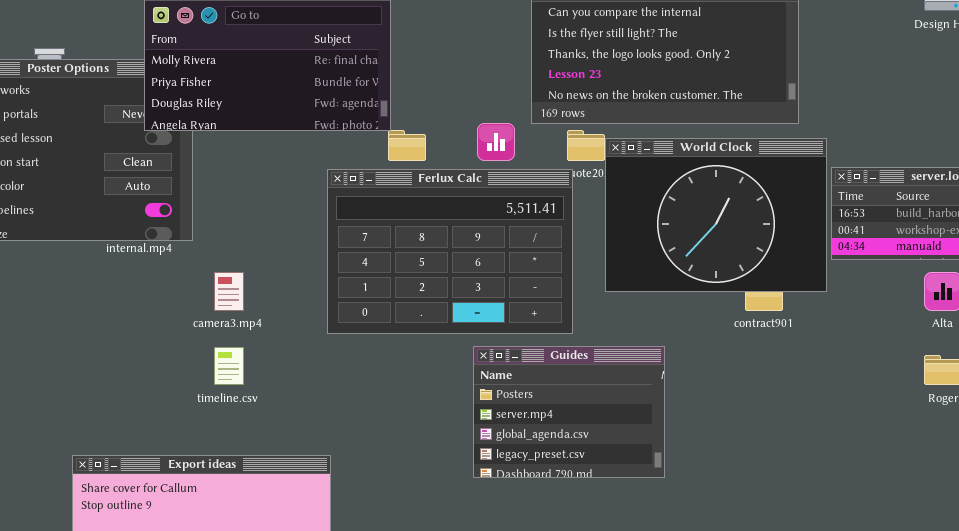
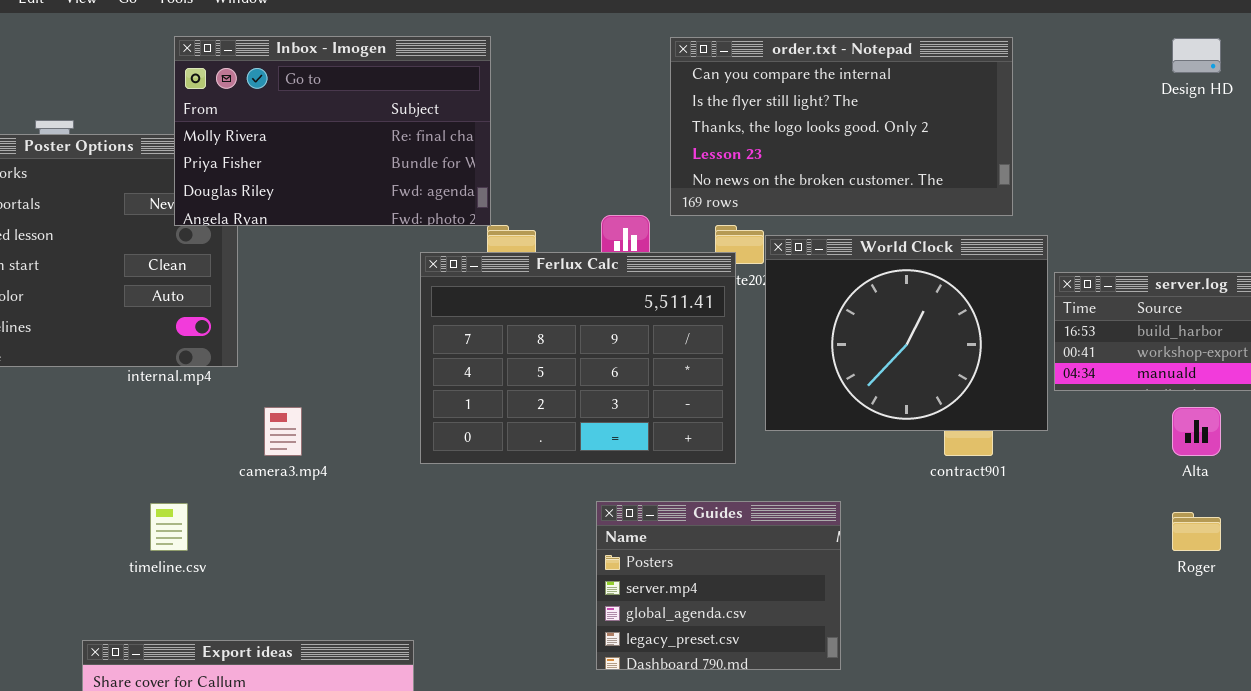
Ferlux Calc: [327,169,573,334] -> [420,252,736,464], moved
timeline.csv: [214,347,244,385] -> [150,503,188,551], moved

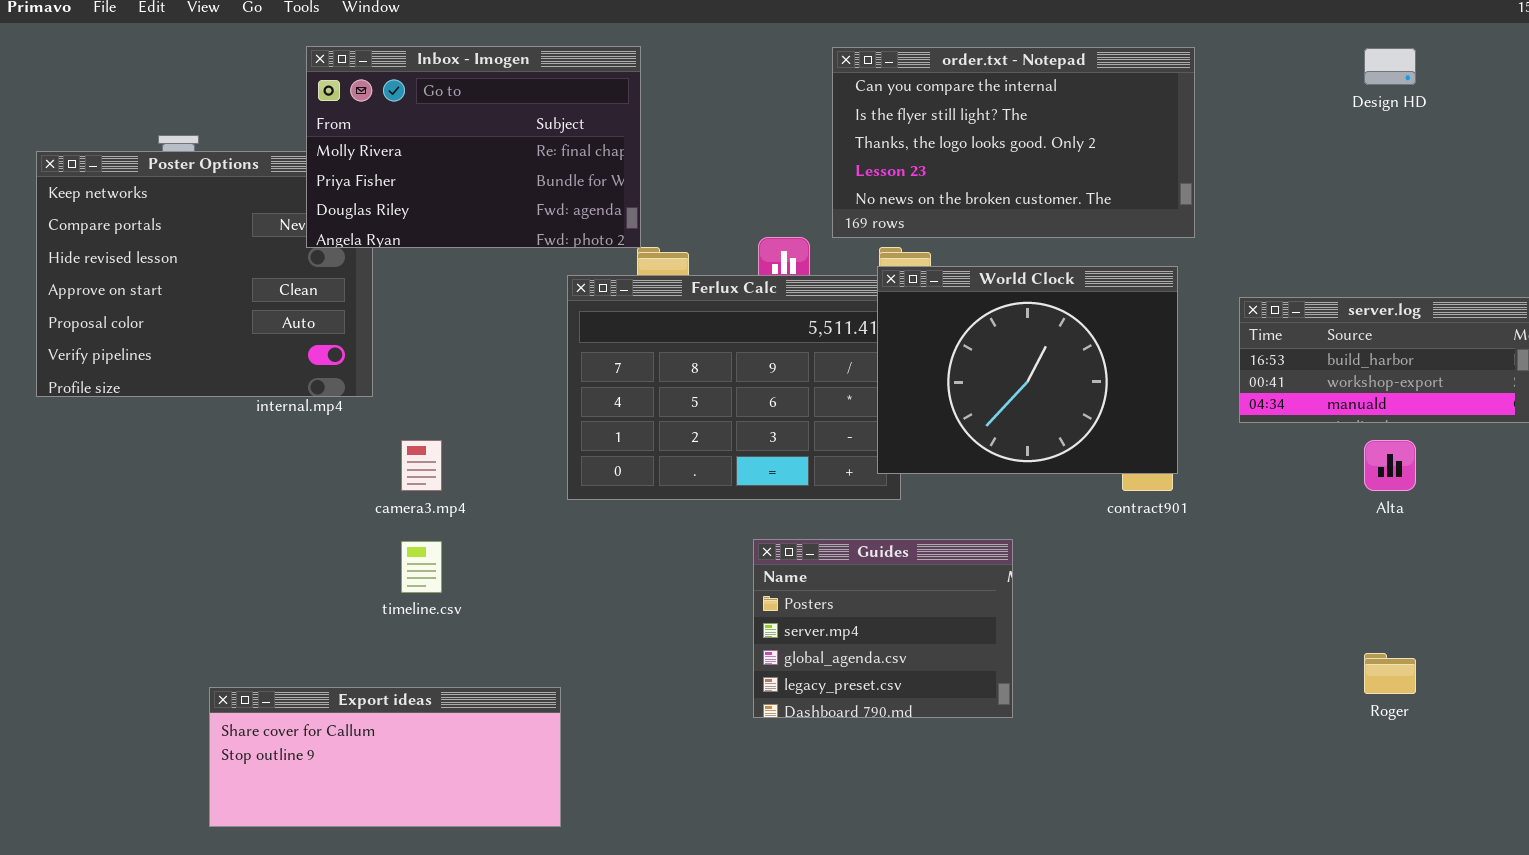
World Clock: [765,235,1048,431] -> [877,266,1178,474], moved
timeline.csv: [150,503,188,551] -> [401,541,442,593], moved
Roger: [1172,512,1221,551] -> [1364,653,1416,694], moved

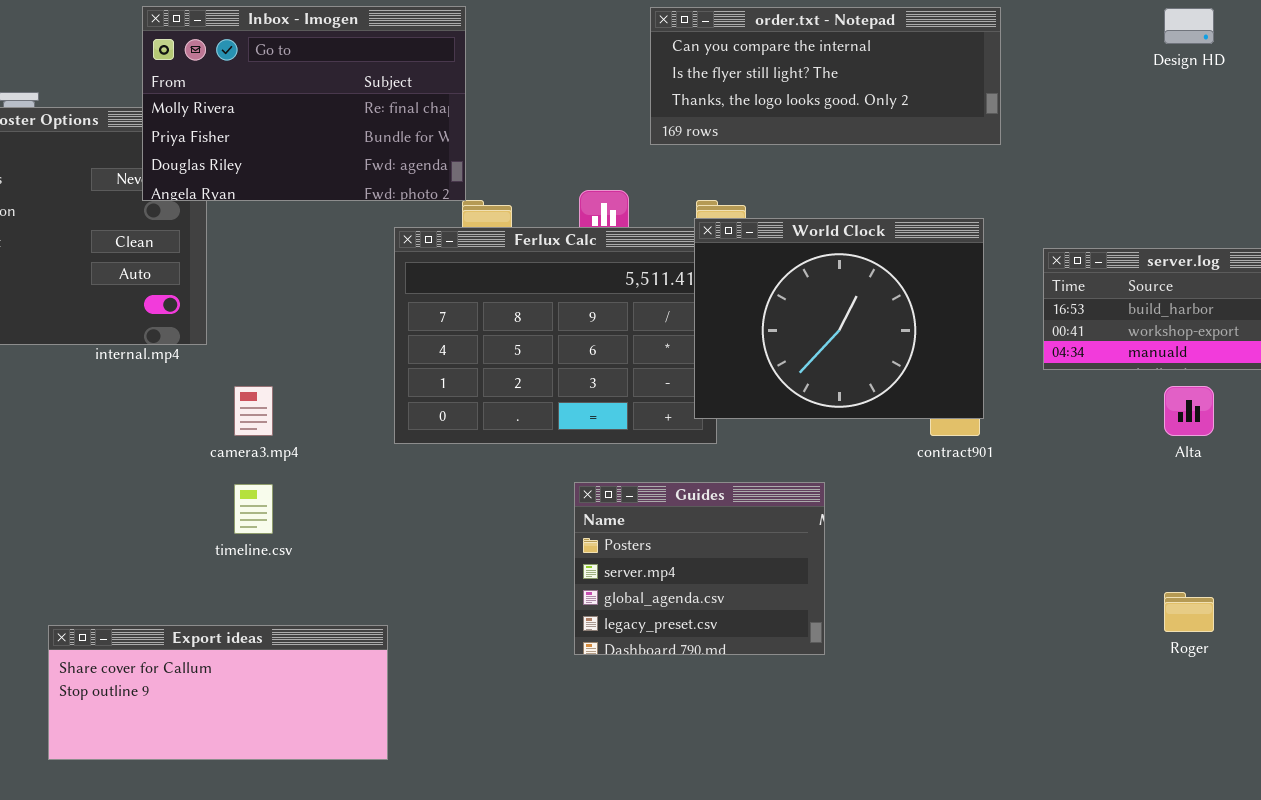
order.txt - Notepad: [832,47,1195,238] -> [650,7,1001,145], resized

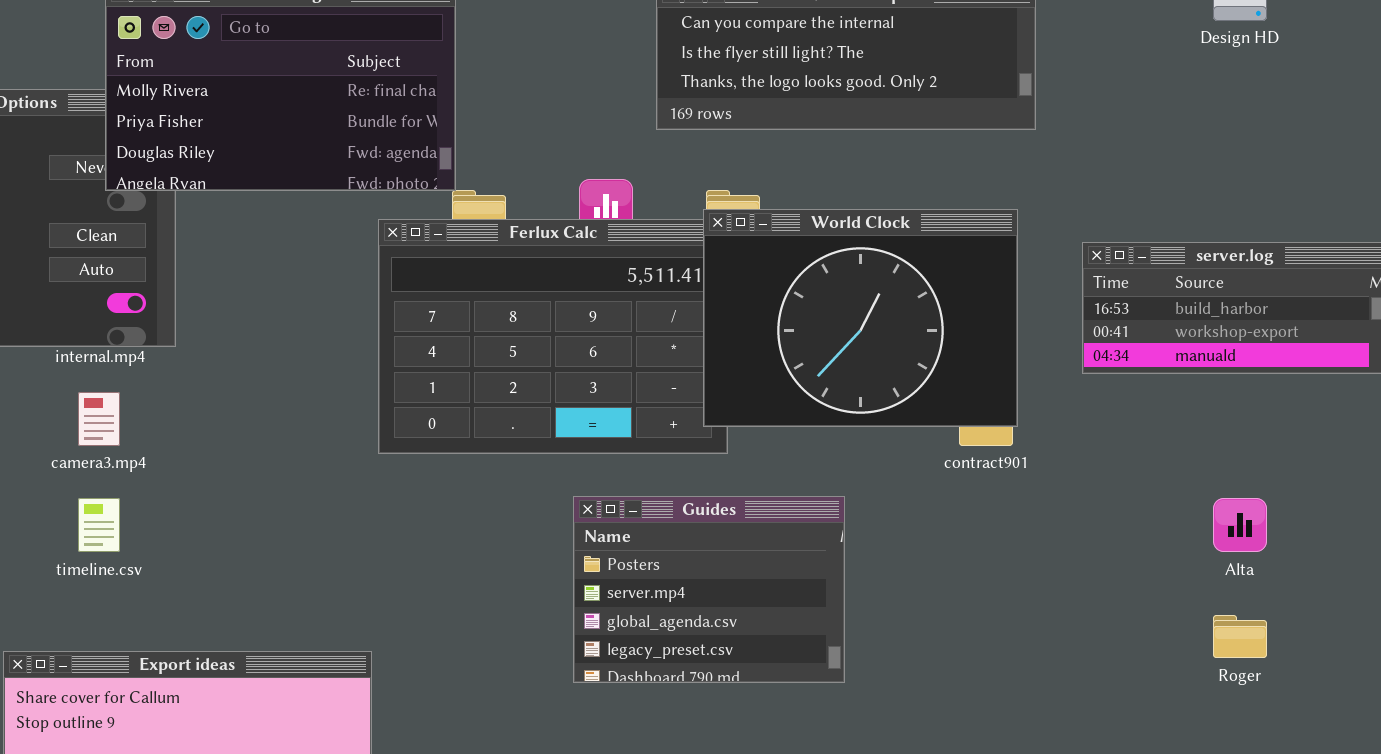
camera3.mp4: [234,386,273,436] -> [78,392,120,446], moved
Alta: [1164,386,1214,436] -> [1213,498,1267,552], moved
timeline.csv: [234,484,273,534] -> [78,498,120,552], moved

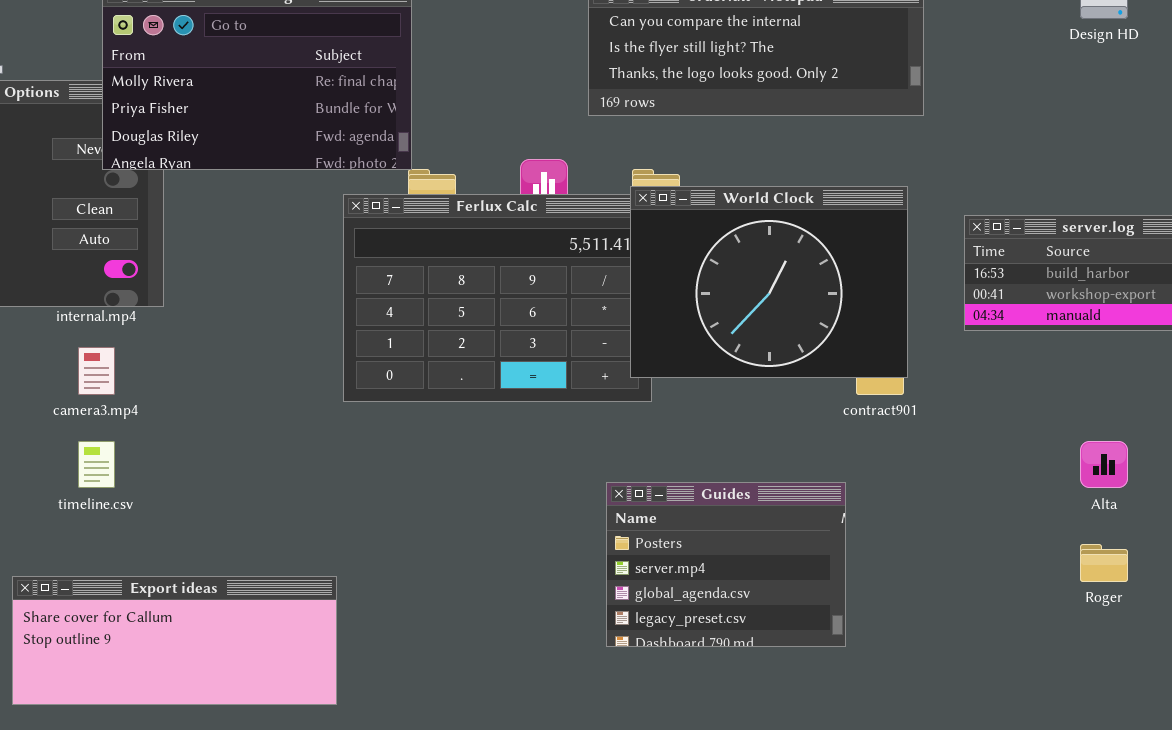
Guides: [573,496,845,683] -> [606,482,846,647], moved

